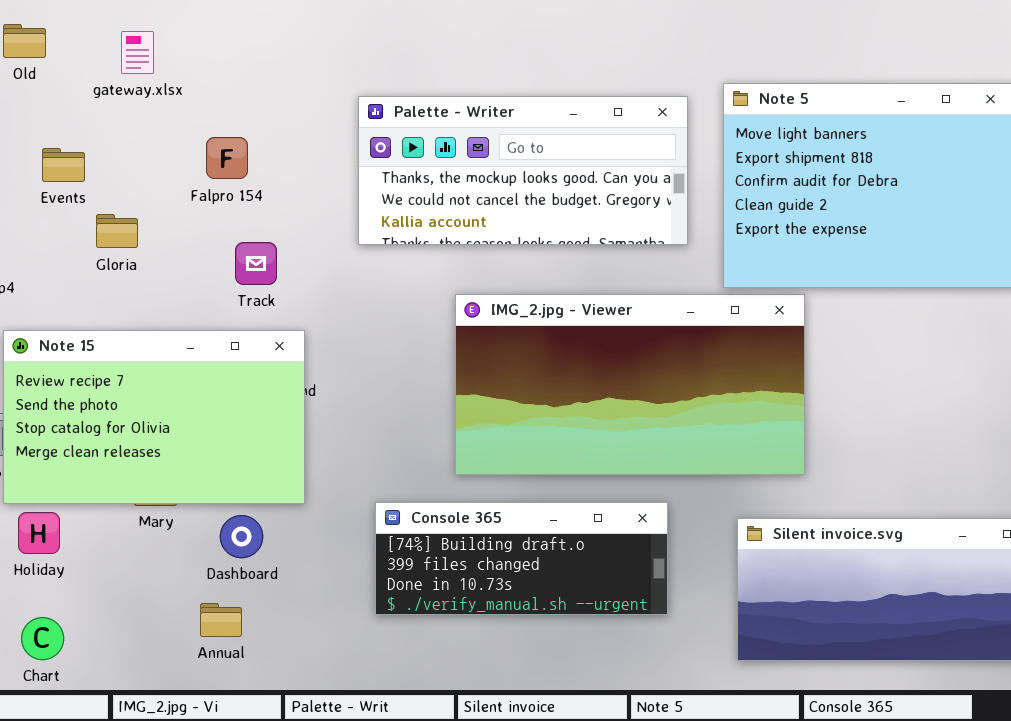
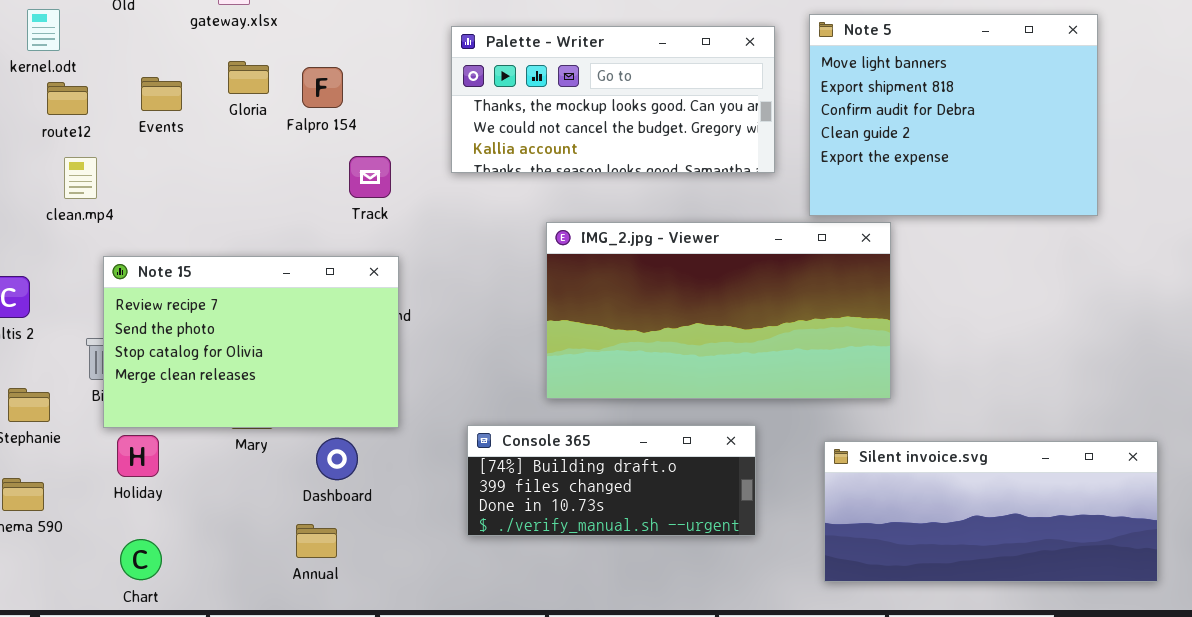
Gloria: [96,214,138,248] -> [228,61,269,94], moved
Track: [235,242,277,285] -> [349,156,391,198], moved

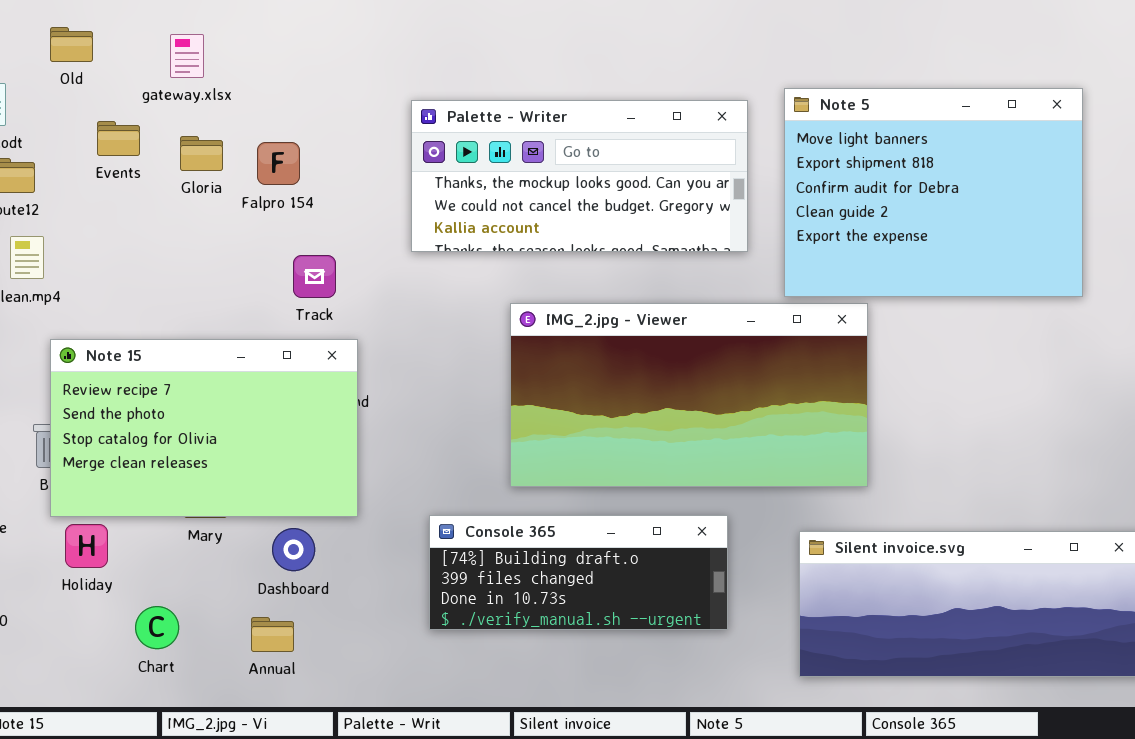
Events: [141,77,182,111] -> [97,121,140,156], moved
Track: [349,156,391,198] -> [293,255,336,298], moved
Chart: [120,539,162,580] -> [135,606,179,649], moved

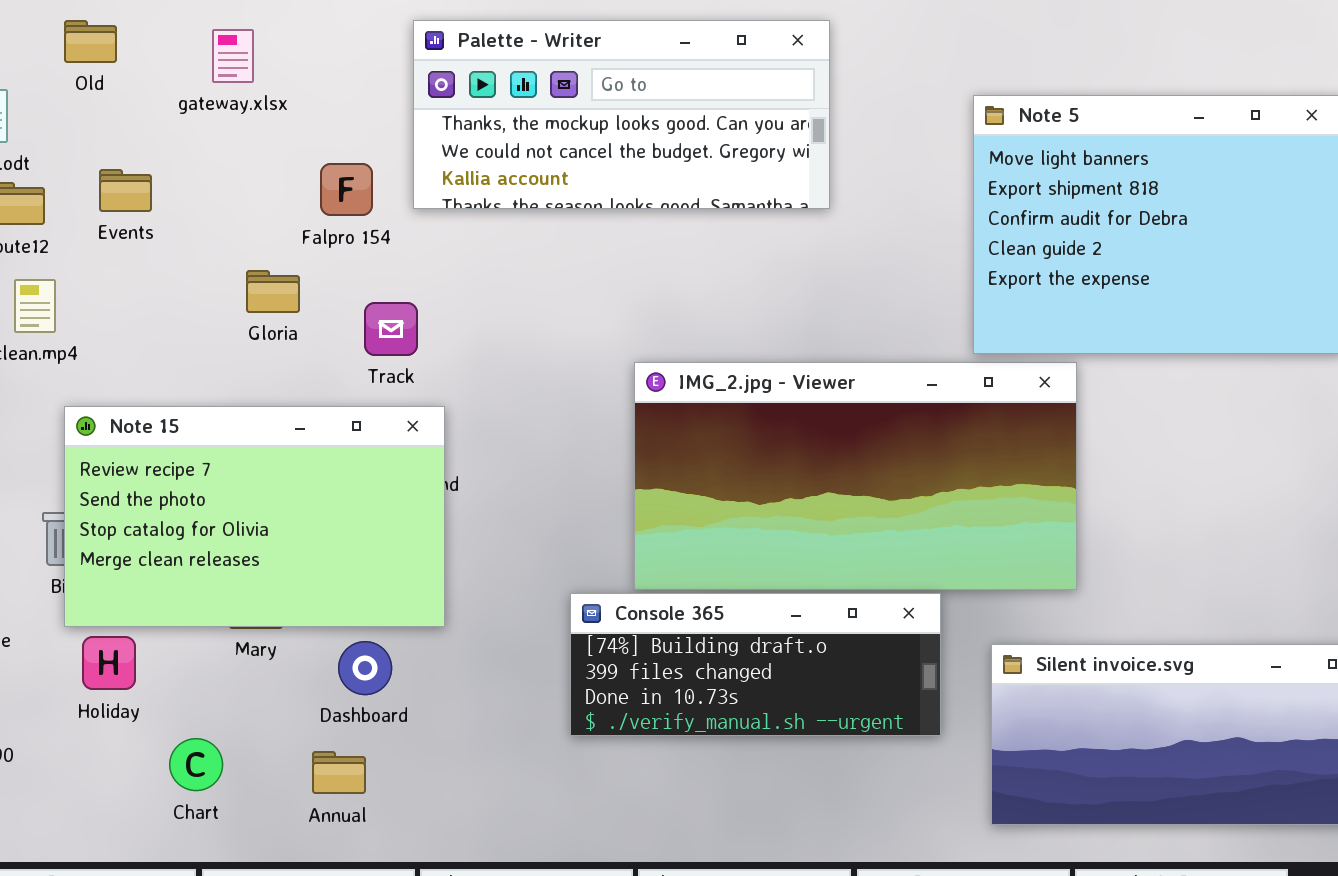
Palette - Writer: [411,100,748,252] -> [413,20,830,209], moved
Events: [97,121,140,156] -> [99,169,152,212], moved
Gloria: [180,136,223,171] -> [246,270,300,313], moved
Console 365: [429,515,728,630] -> [570,593,941,736], moved

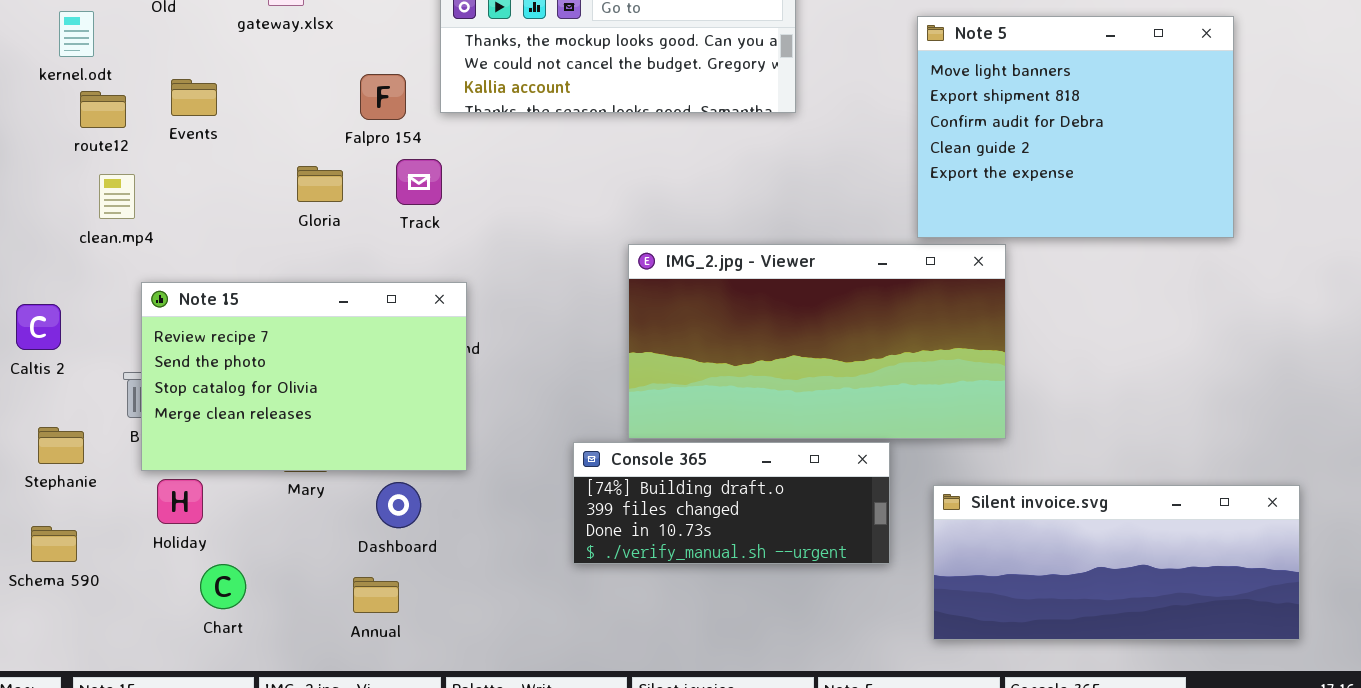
Track: [364,302,418,356] -> [396,159,442,205], moved
Chart: [169,738,223,791] -> [200,564,246,609], moved

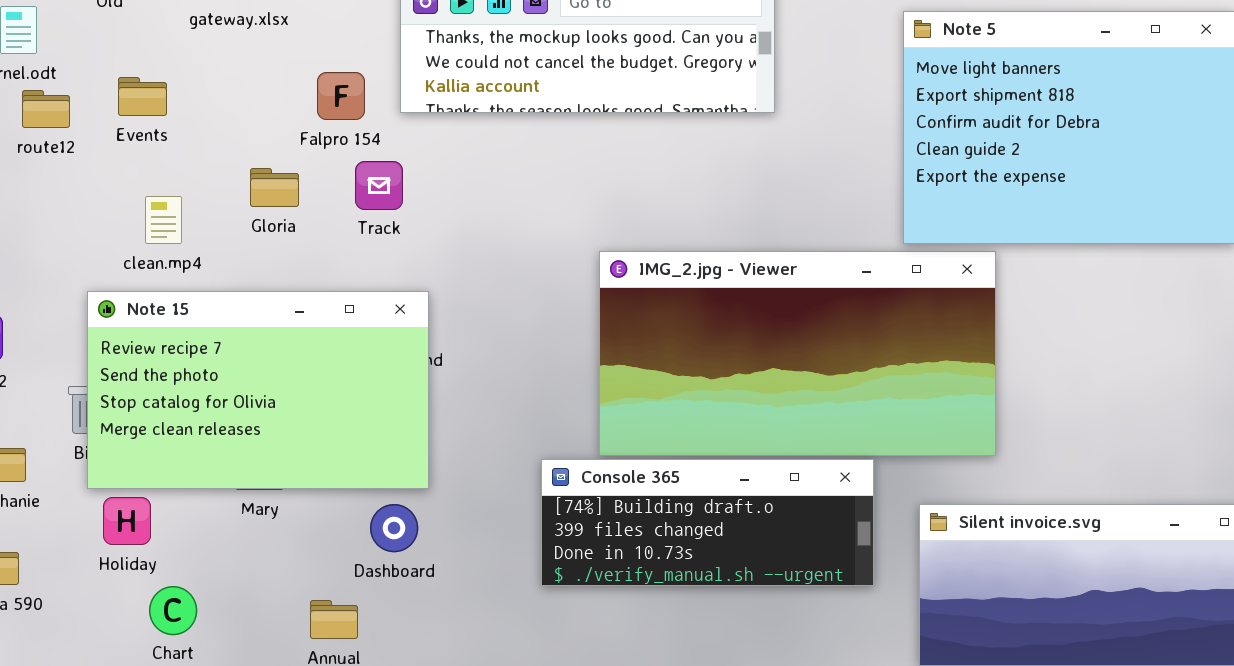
clean.mp4: [99,174,135,219] -> [145,196,182,244], moved
Dashboard: [376,482,421,528] -> [370,504,418,552], moved

